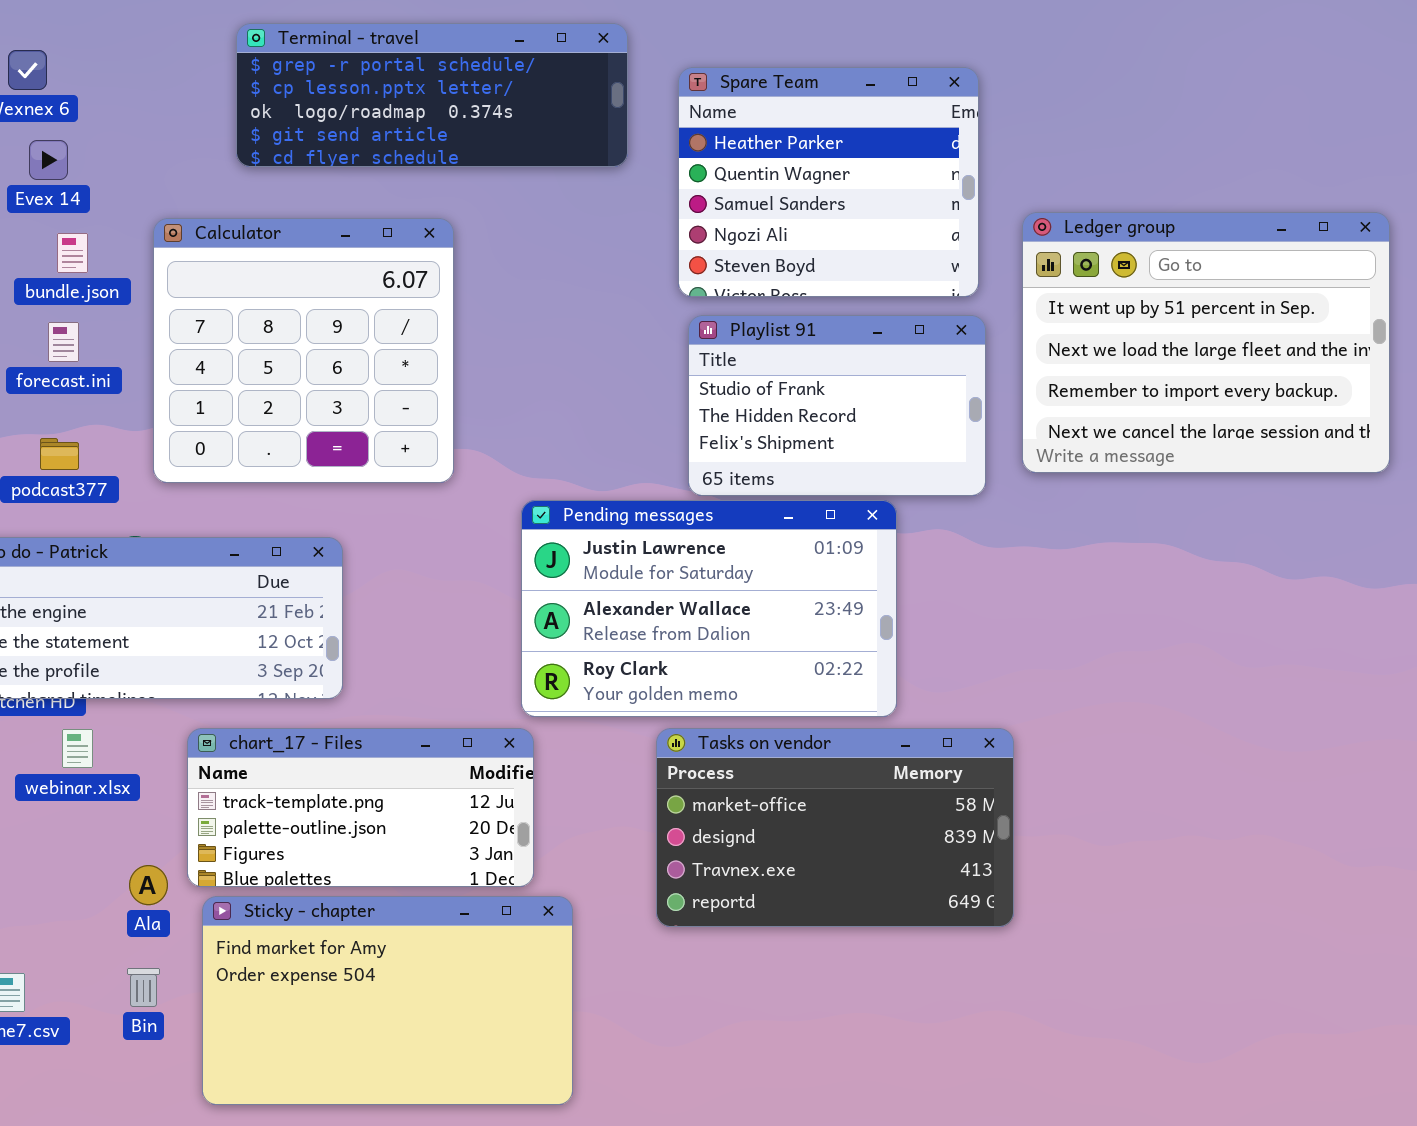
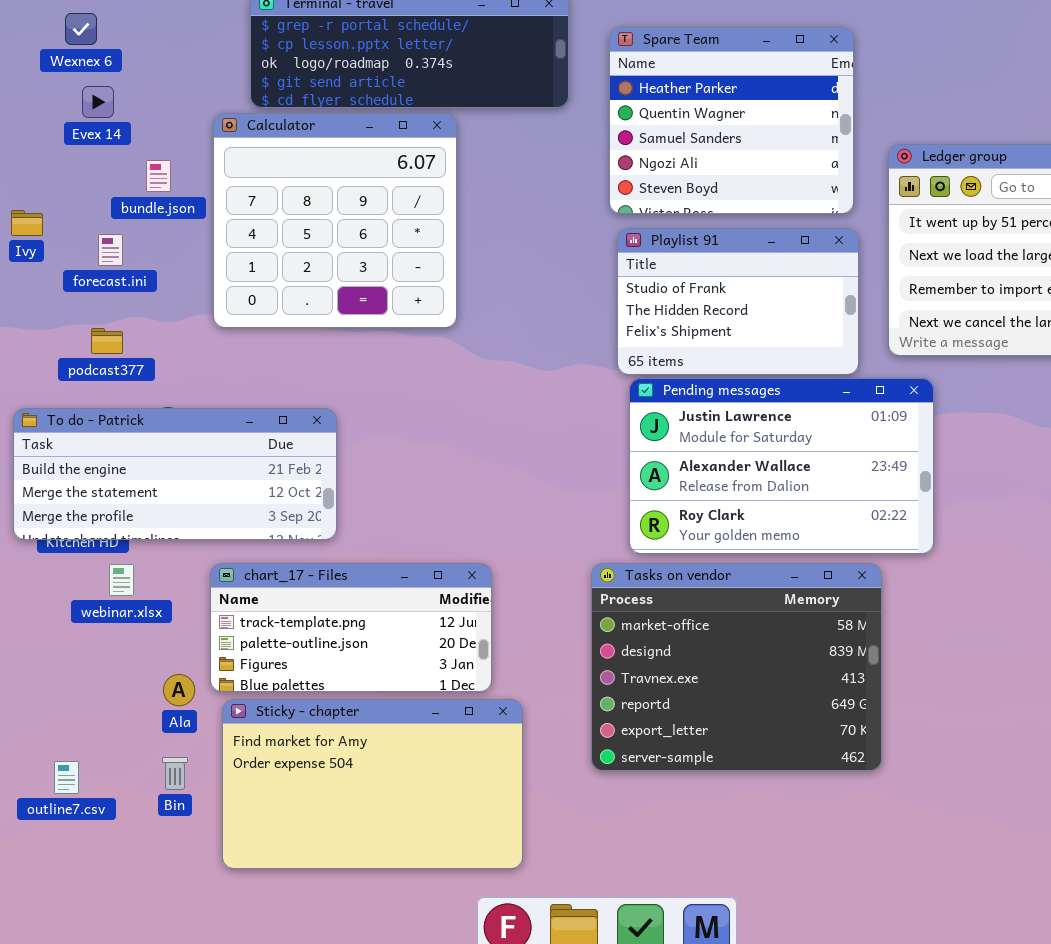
Calculator: [153,218,454,483] -> [213,113,457,328], moved
bundle.json: [57,233,88,273] -> [146,160,171,192], moved
Pending messages: [521,500,897,717] -> [629,378,934,554], moved
Tasks on vendor: [656,728,1014,927] -> [591,563,882,771], resized

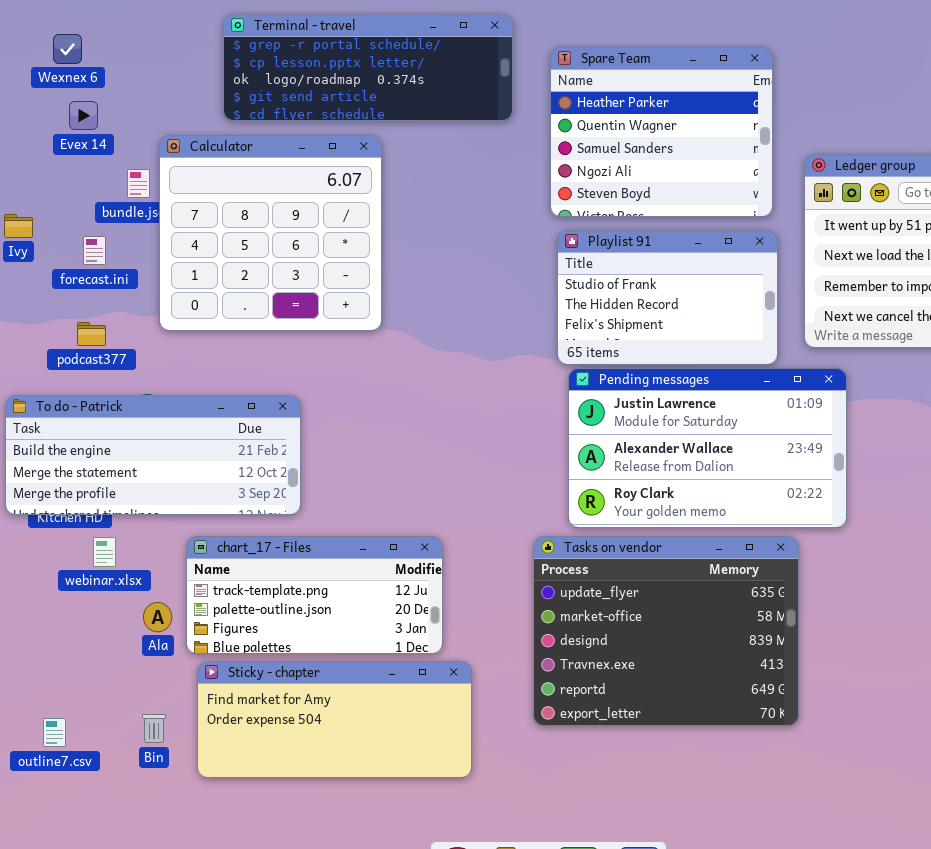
Calculator: [213,113,457,328] -> [159,135,382,331], moved
Tasks on vendor: [591,563,882,771] -> [533,536,799,726], scrolled up 1 row
Ala: [163,674,195,706] -> [143,602,172,632], moved
Sticky - chapter: [222,699,523,869] -> [197,661,472,778], resized

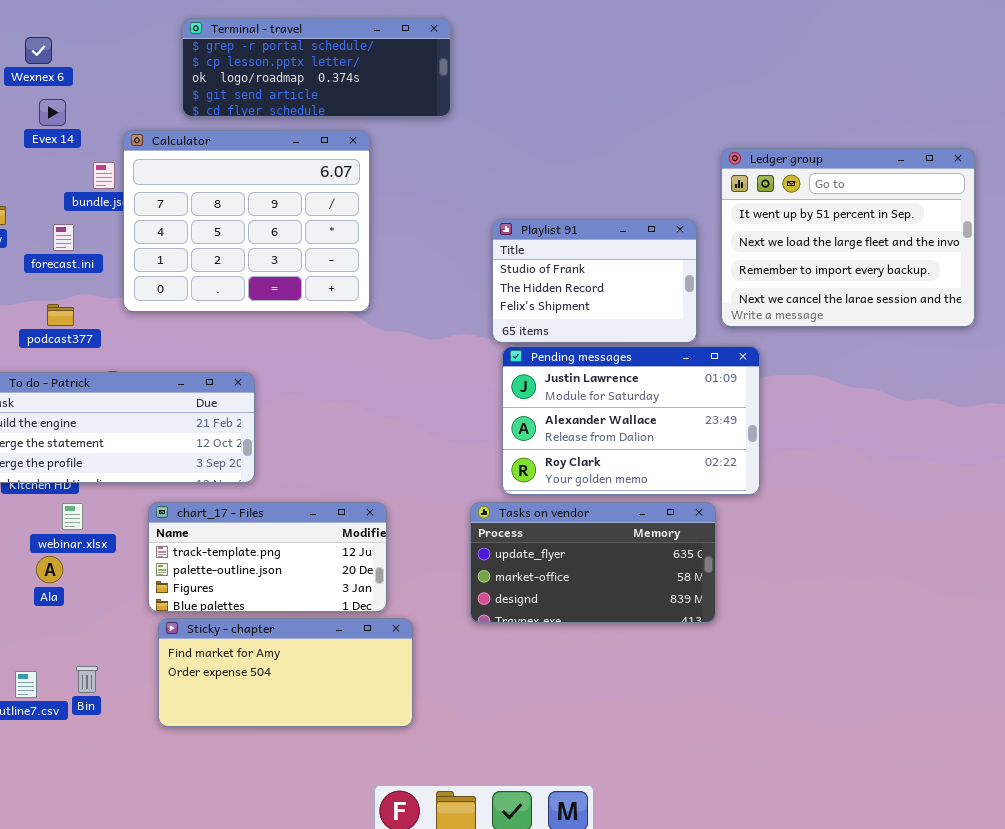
Spare Team: [550,47,773,217] -> none, closed
Calculator: [159,135,382,331] -> [123,130,370,312], resized
Tasks on vendor: [533,536,799,726] -> [470,502,716,623], resized
Ala: [143,602,172,632] -> [36,556,63,583], moved
Bin: [142,714,166,743] -> [76,666,98,693], moved

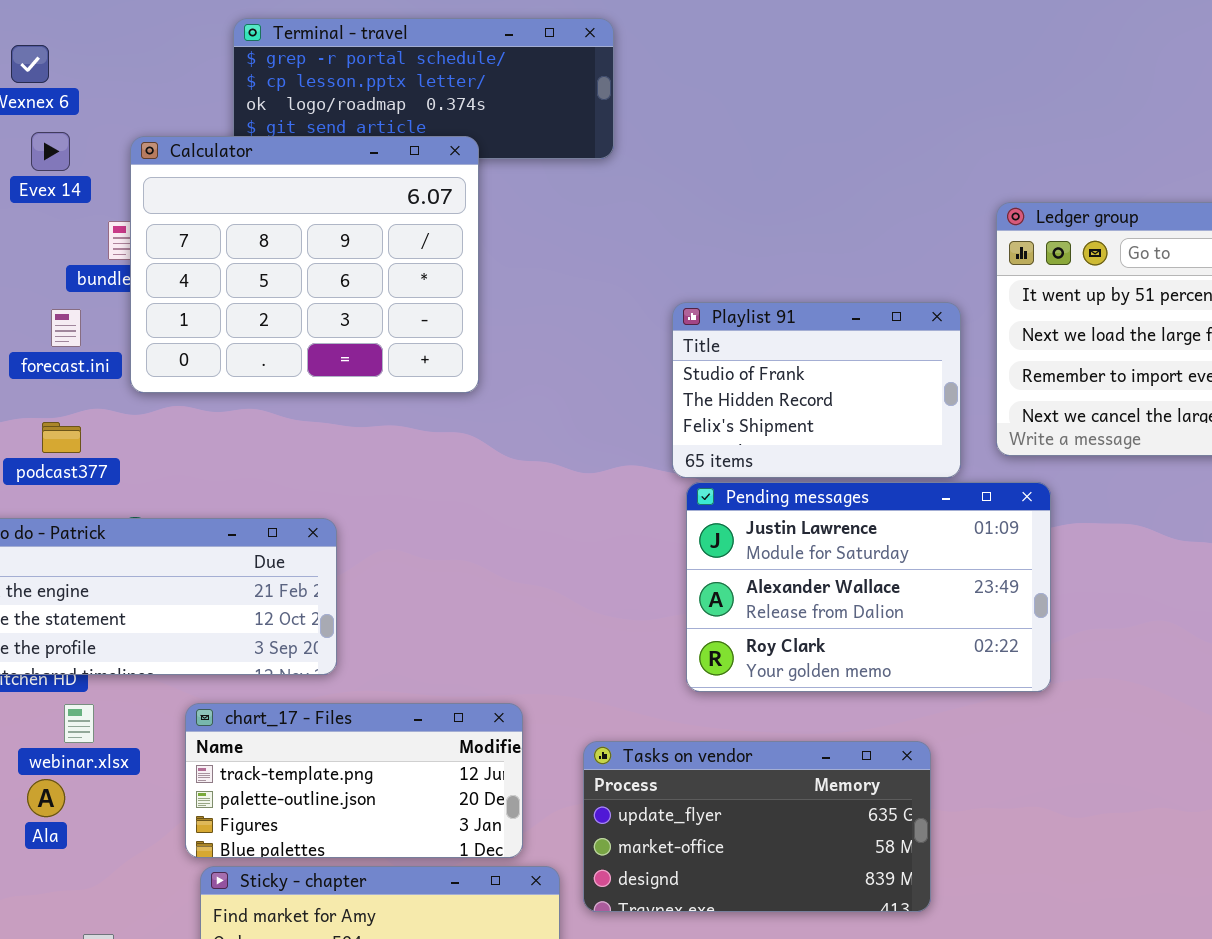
Calculator: [123,130,370,312] -> [130,136,479,393], moved
Tasks on vendor: [470,502,716,623] -> [583,741,931,912], moved

